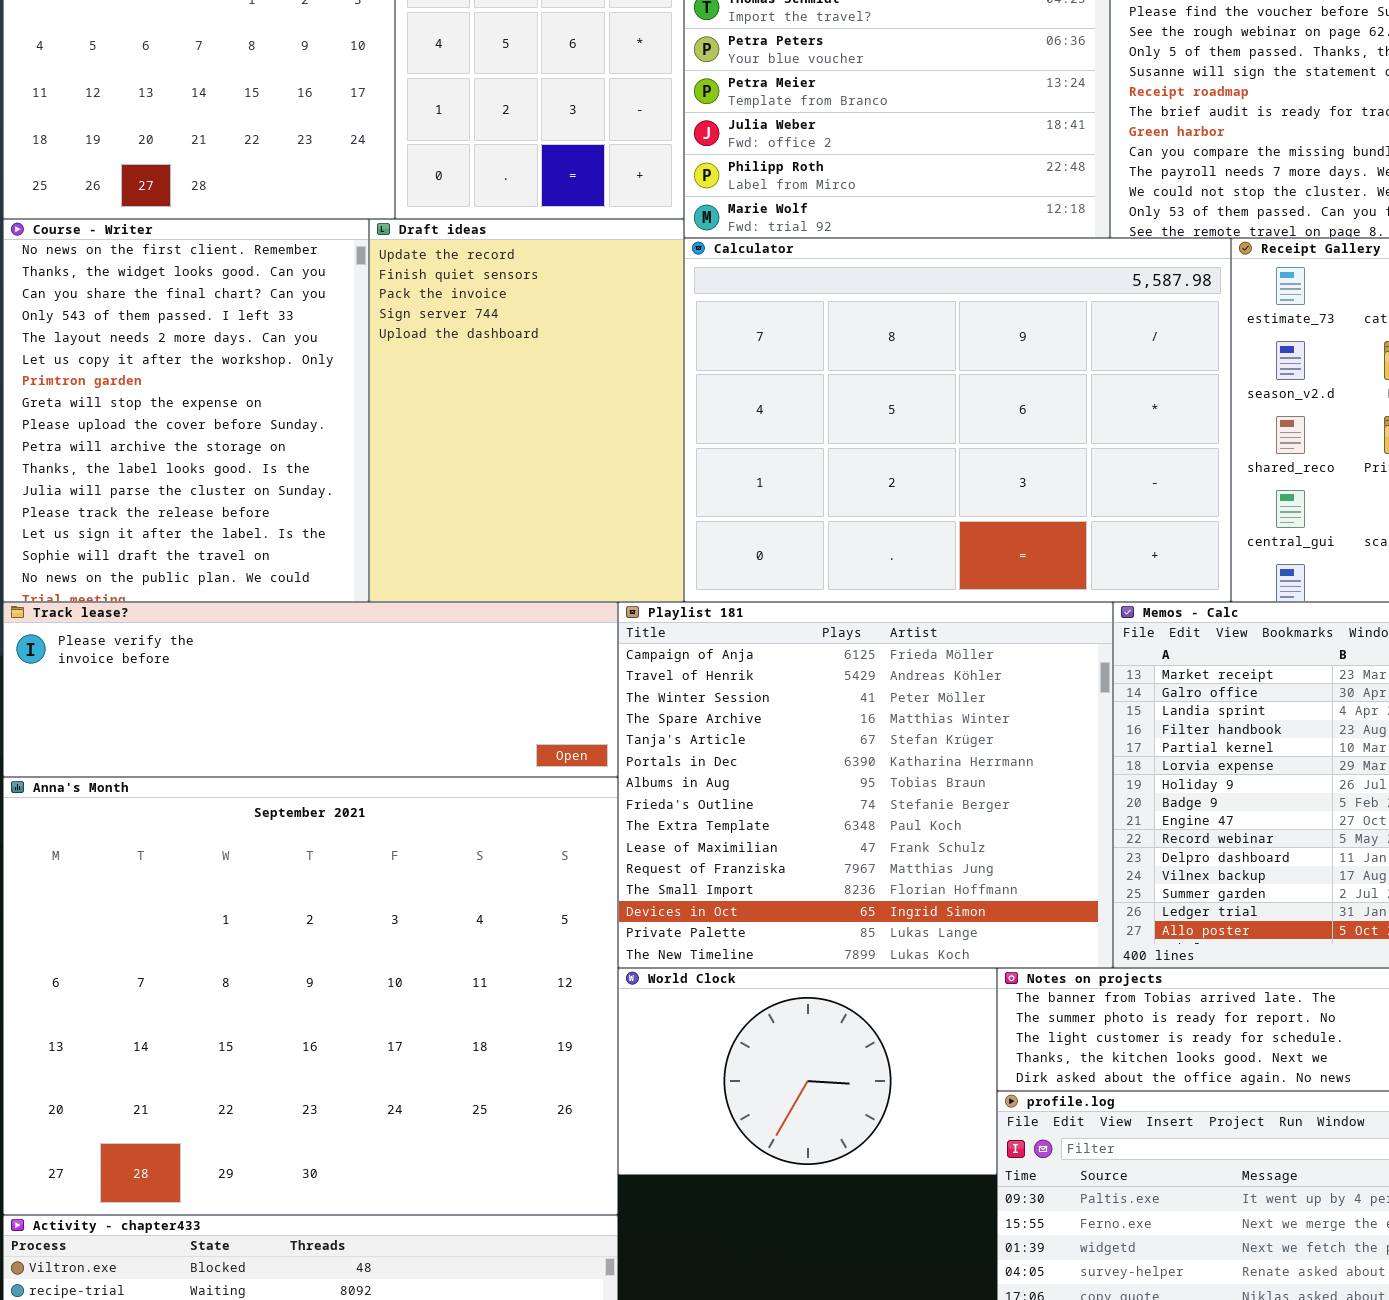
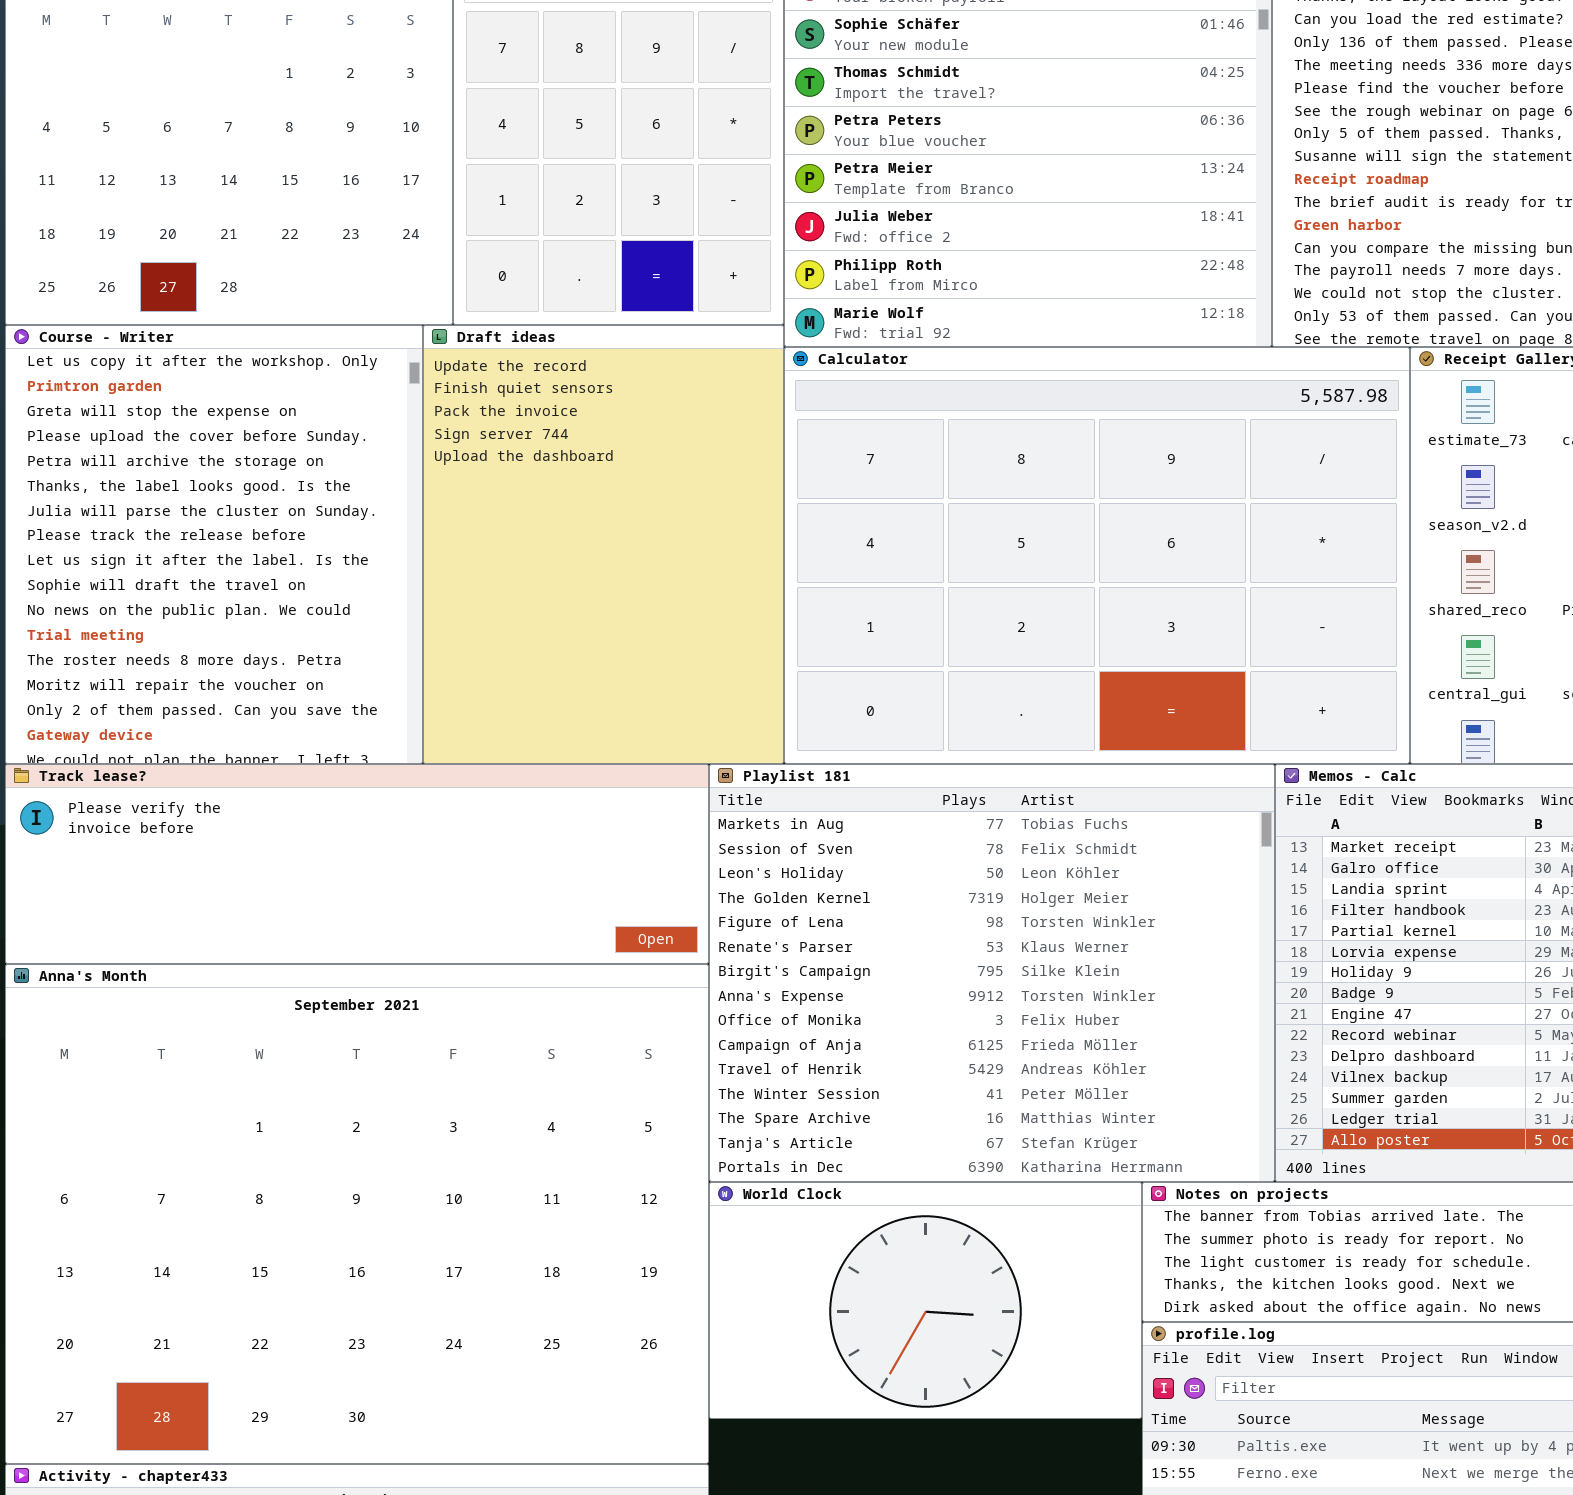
Course - Writer: [3,219,369,602] -> [5,325,423,764], scrolled down 5 rows
Playlist 181: [618,602,1113,968] -> [709,764,1275,1182], scrolled up 9 rows

